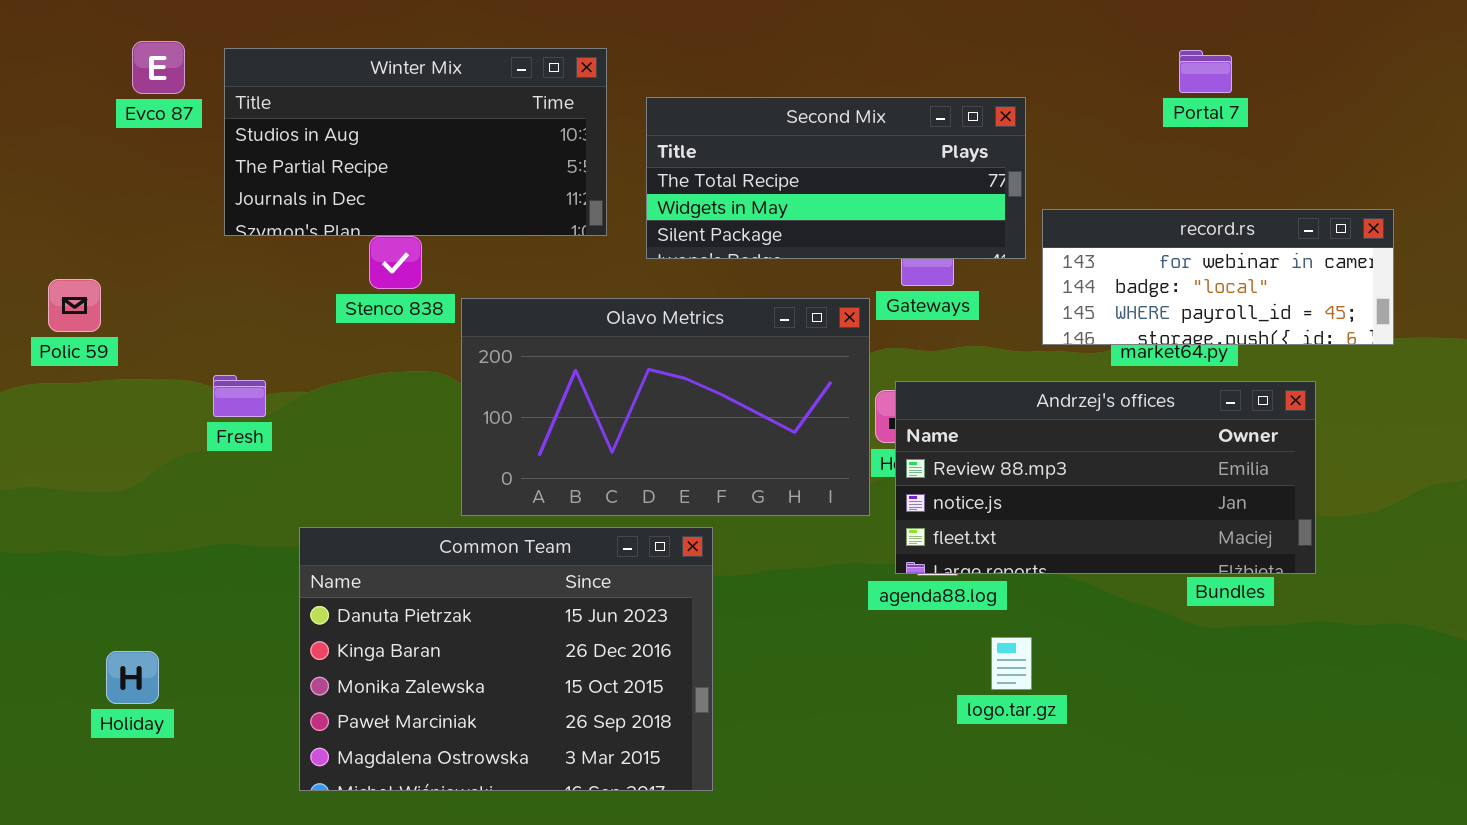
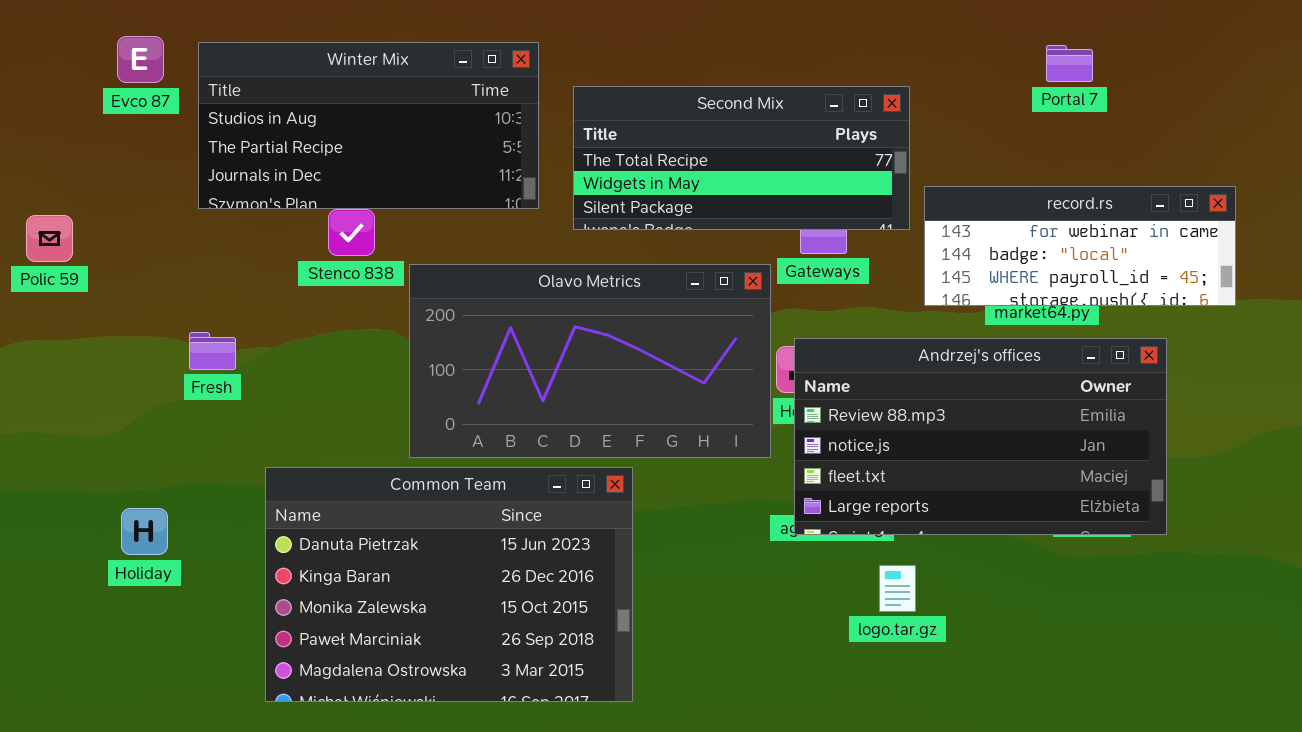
Polic 59: [48,279,101,332] -> [26,215,73,262], moved
Andrzej's offices: [895,381,1316,574] -> [794,338,1167,535], resized
Holiday: [106,651,159,704] -> [121,508,168,555], moved

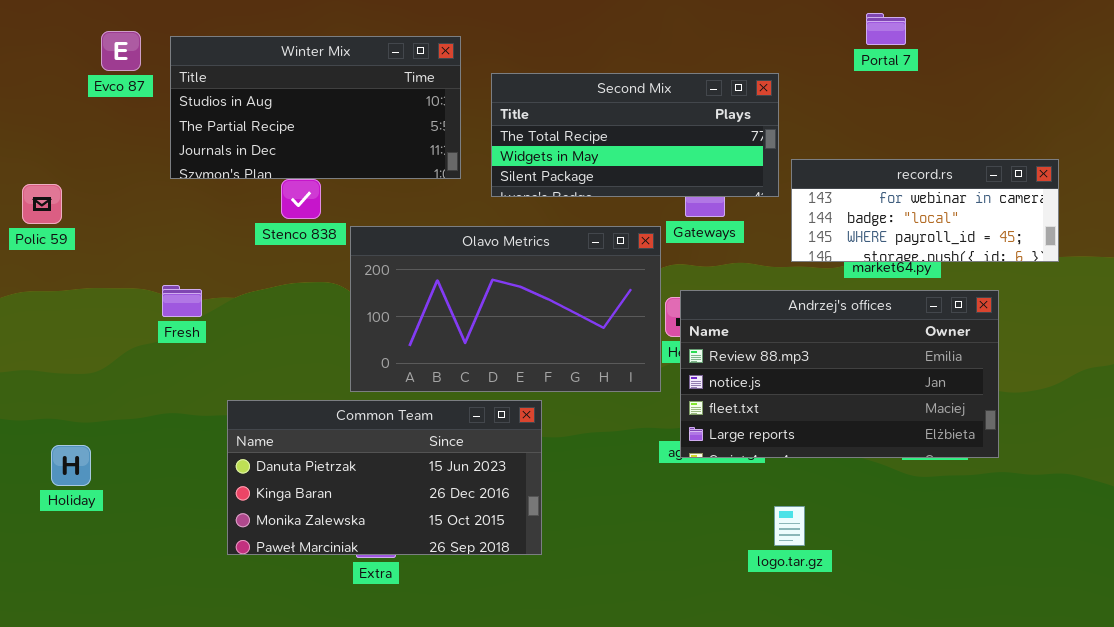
Portal 7: [1046,45,1093,82] -> [866,13,906,45], moved
Common Team: [265,467,633,702] -> [227,400,542,555], resized
Holiday: [121,508,168,555] -> [51,445,91,486], moved
logo.tar.gz: [879,565,916,612] -> [774,506,805,546], moved

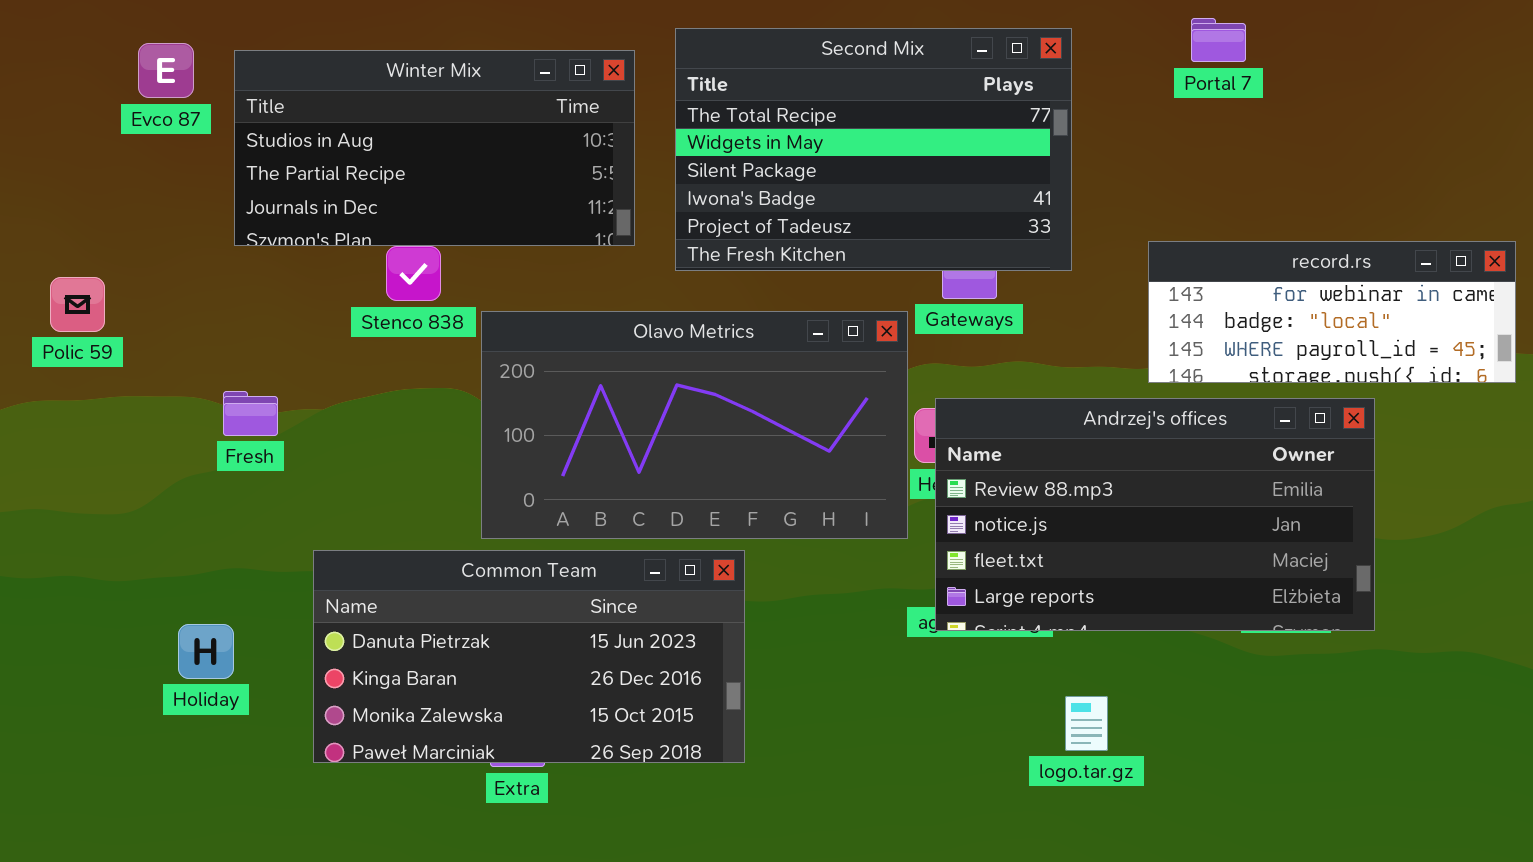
Second Mix: [491,73,779,197] -> [675,28,1072,271], resized
record.rs: [791,159,1059,262] -> [1148,241,1516,383], moved
Polic 59: [22,184,62,224] -> [50,277,105,332], moved
Holiday: [51,445,91,486] -> [178,624,234,679], moved

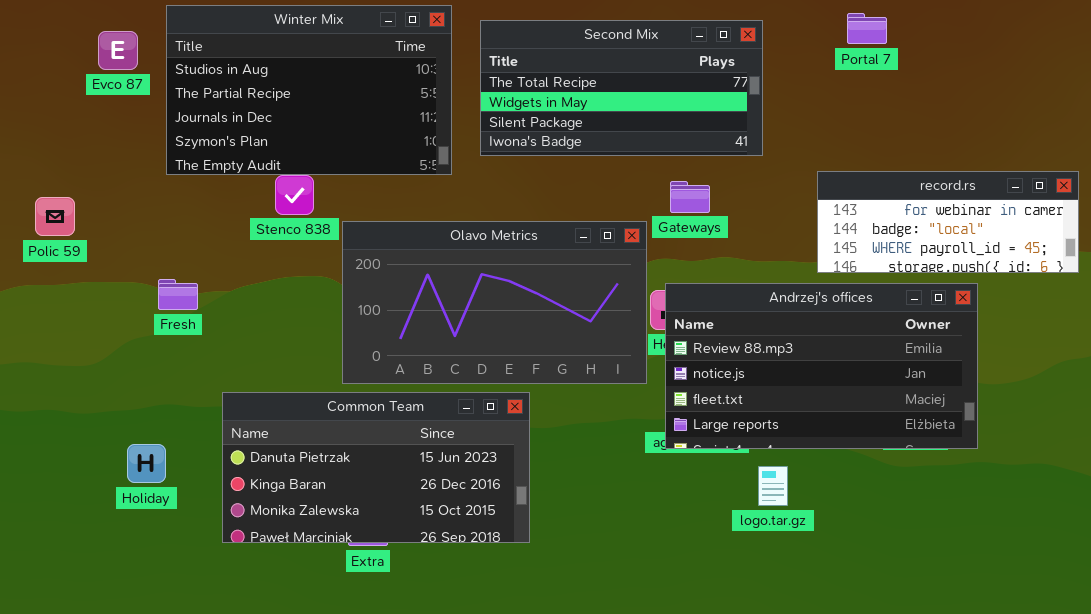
Second Mix: [675,28,1072,271] -> [480,20,763,156], resized
Winter Mix: [234,50,635,246] -> [166,5,452,175], resized
logo.tar.gz: [1065,696,1108,751] -> [758,466,788,506], moved

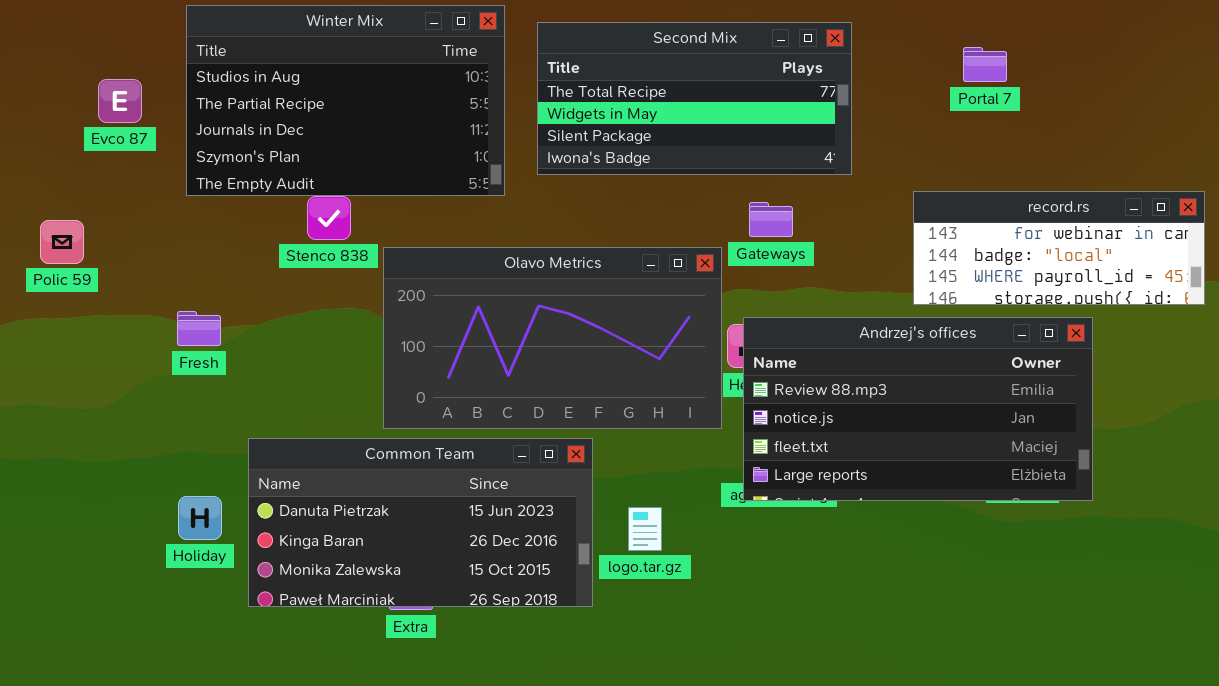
Portal 7: [847,13,887,44] -> [963,47,1007,82], moved
Evco 87: [98,31,138,70] -> [98,79,142,123], moved
Holiday: [127,444,166,483] -> [178,496,222,540], moved
logo.tar.gz: [758,466,788,506] -> [628,507,662,551], moved

